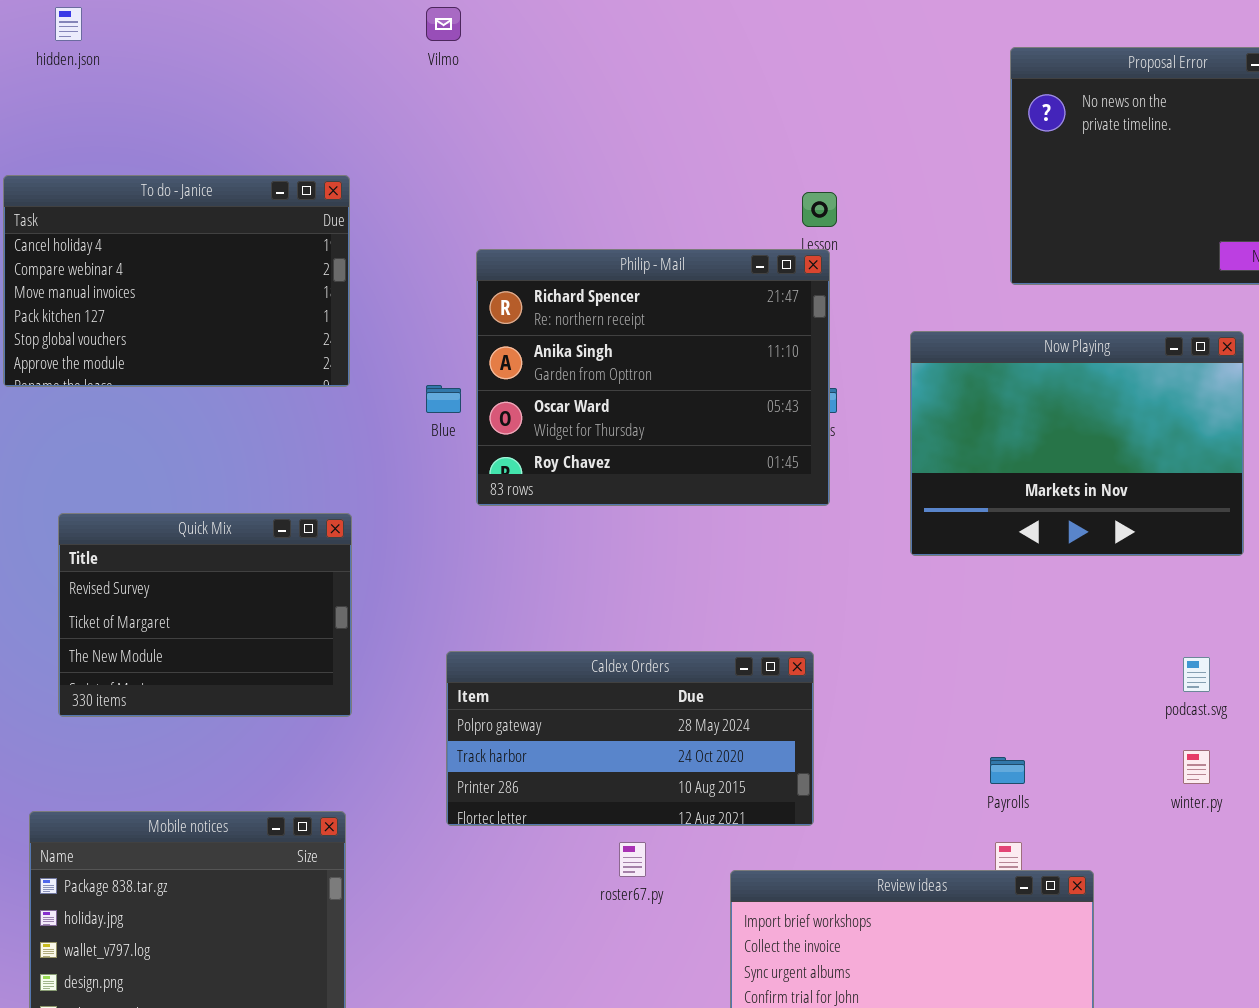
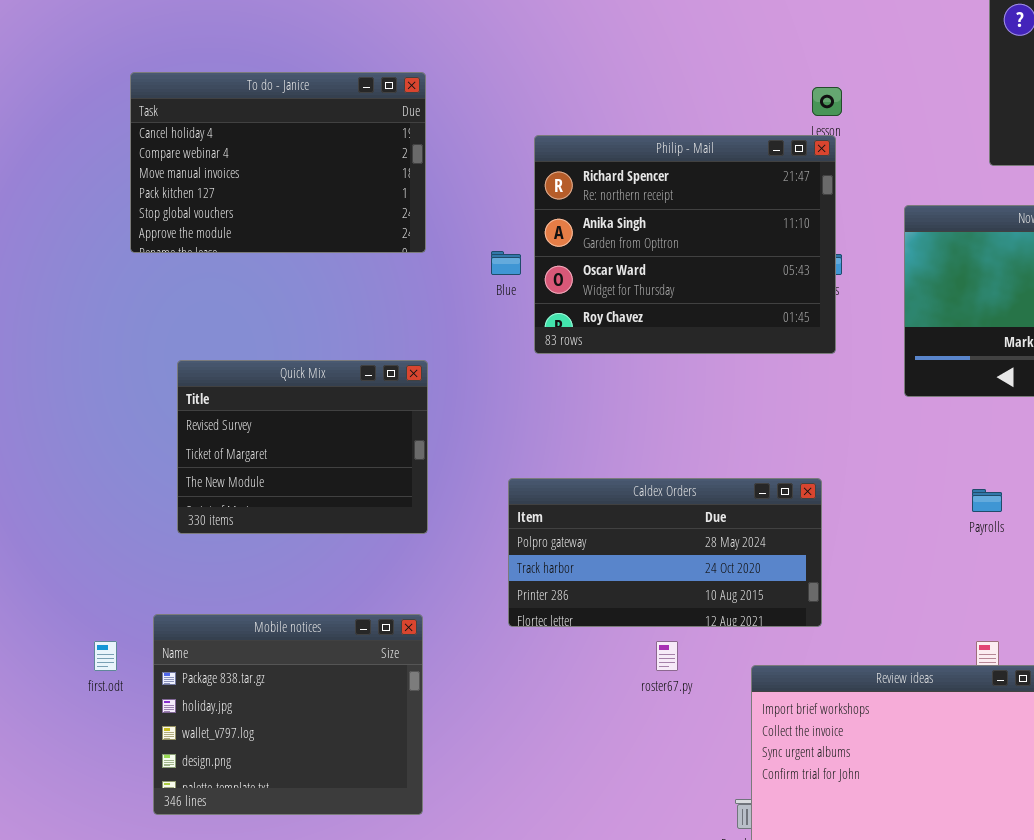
Payrolls: [990,757,1025,784] -> [972,489,1002,512], moved

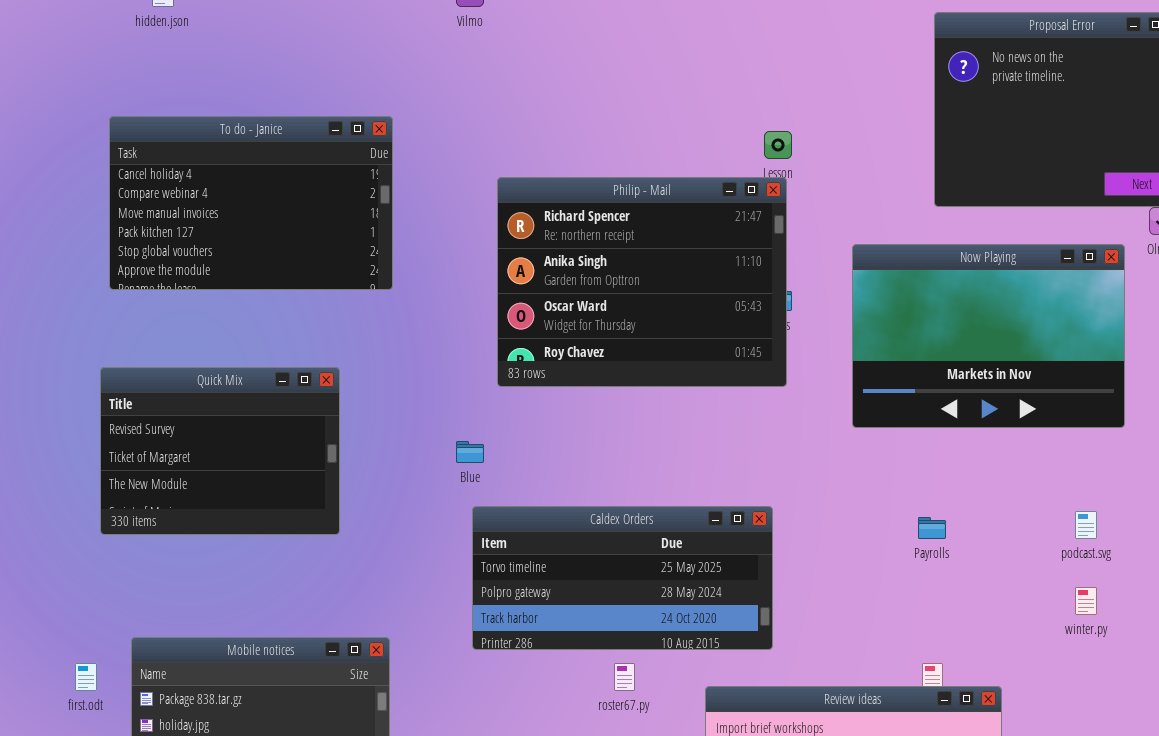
Blue: [491,251,521,275] -> [456,441,484,463], moved
Quick Mix: [177,360,428,534] -> [100,367,340,535], moved
Caldex Orders: [508,478,822,627] -> [472,506,773,650], scrolled up 1 row

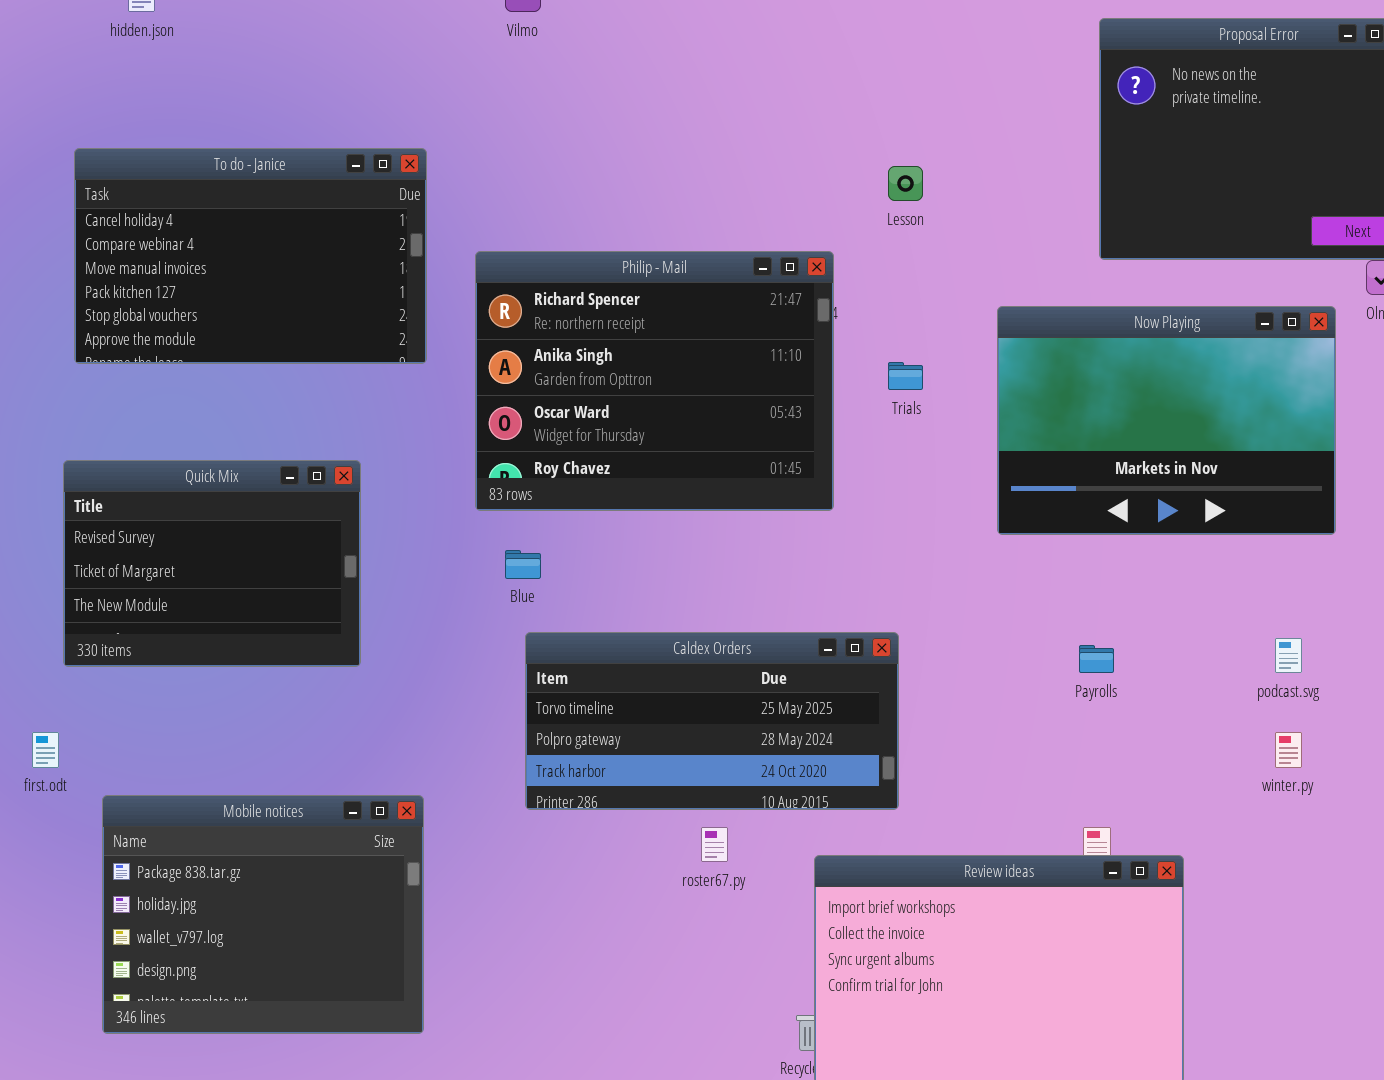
Philip - Mail: [497,177,787,387] -> [475,251,834,511], moved
first.odt: [75,663,97,691] -> [32,732,59,768], moved

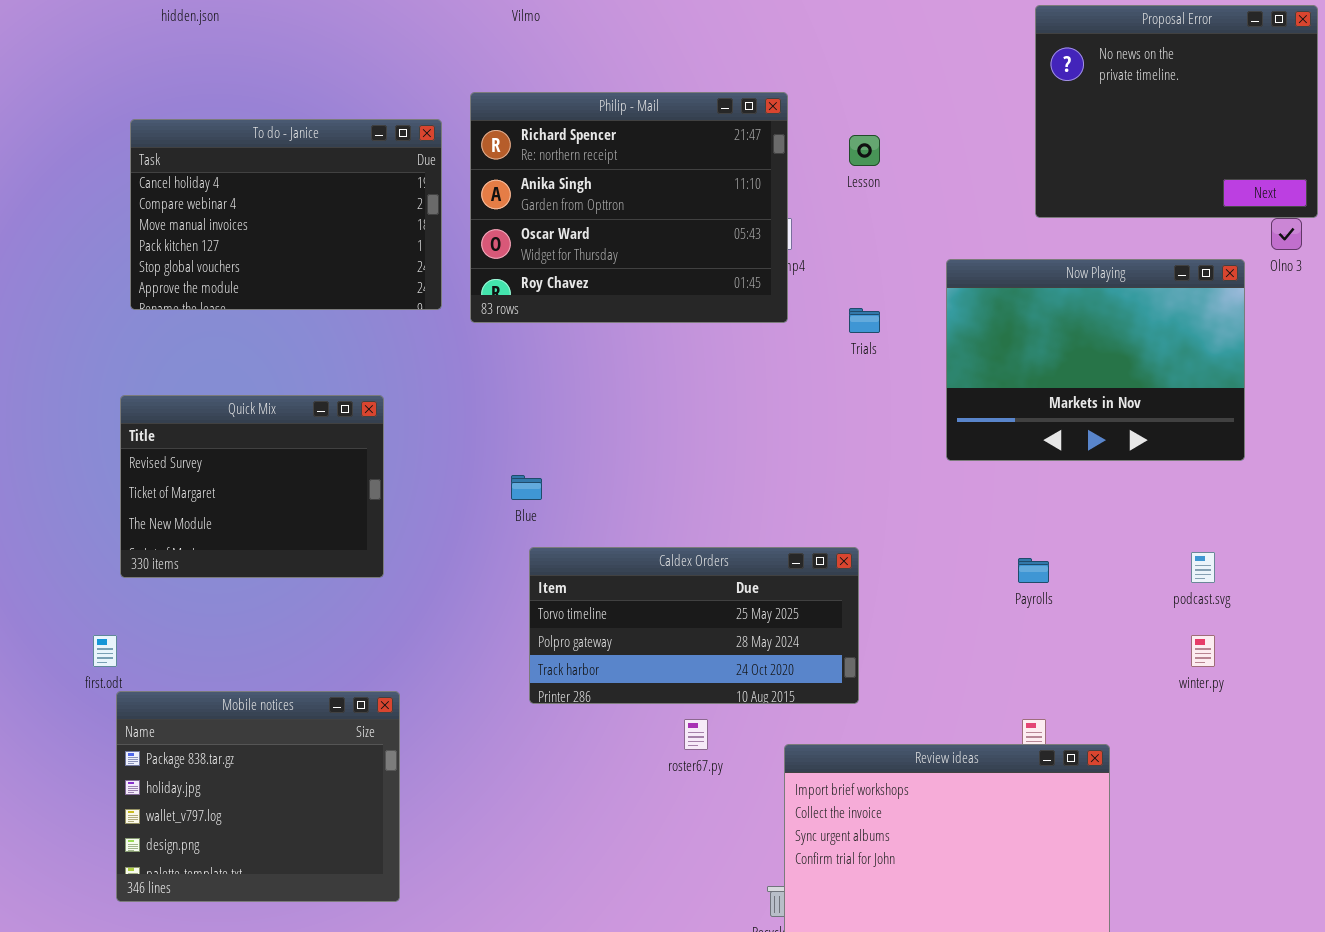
Philip - Mail: [475,251,834,511] -> [470,92,788,323], moved
Mobile notices: [102,795,424,1034] -> [116,691,400,902], moved

